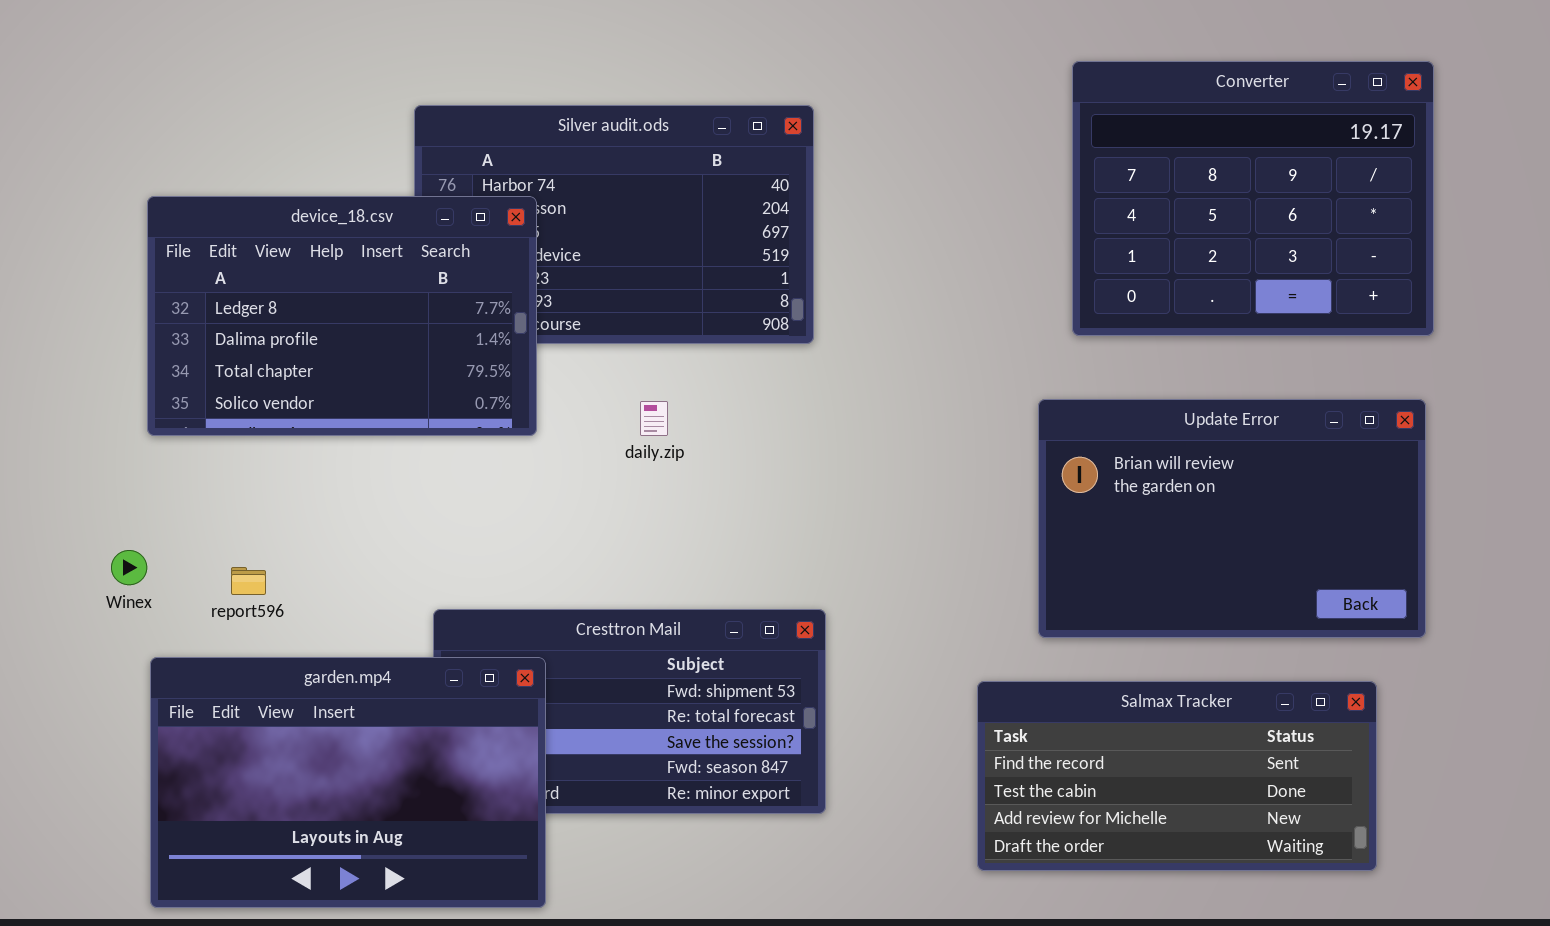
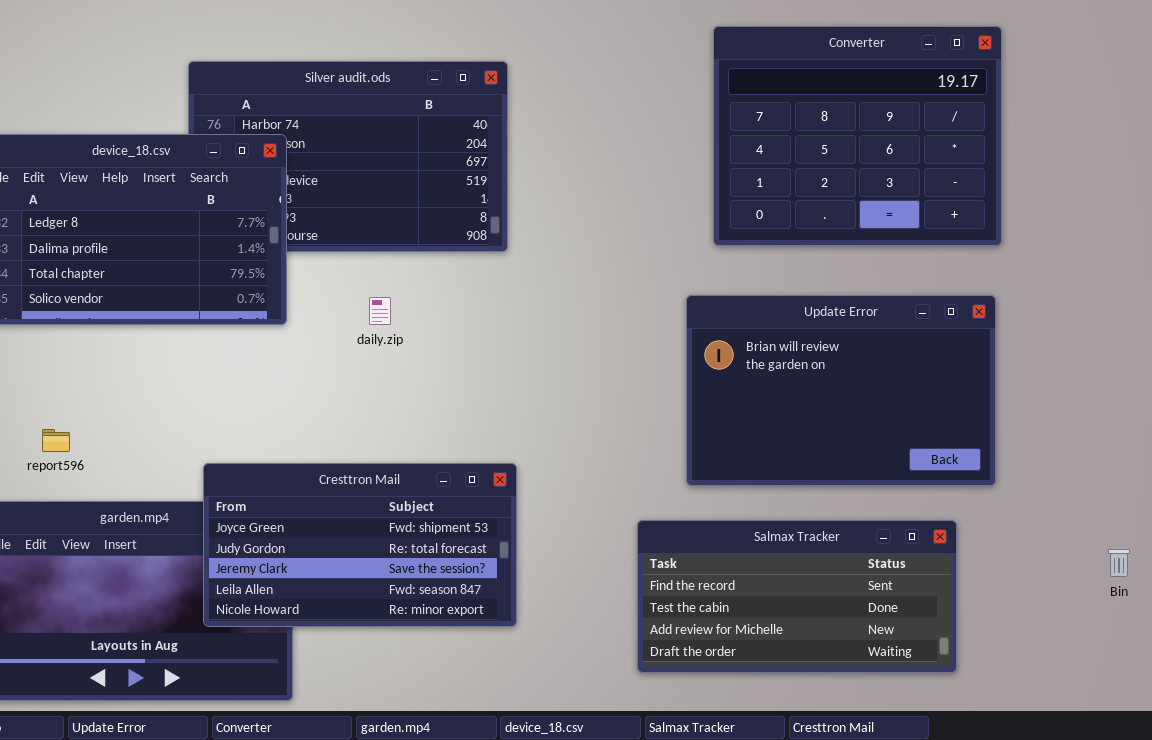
Cresttron Mail: [433,609,826,814] -> [203,463,517,627], raised

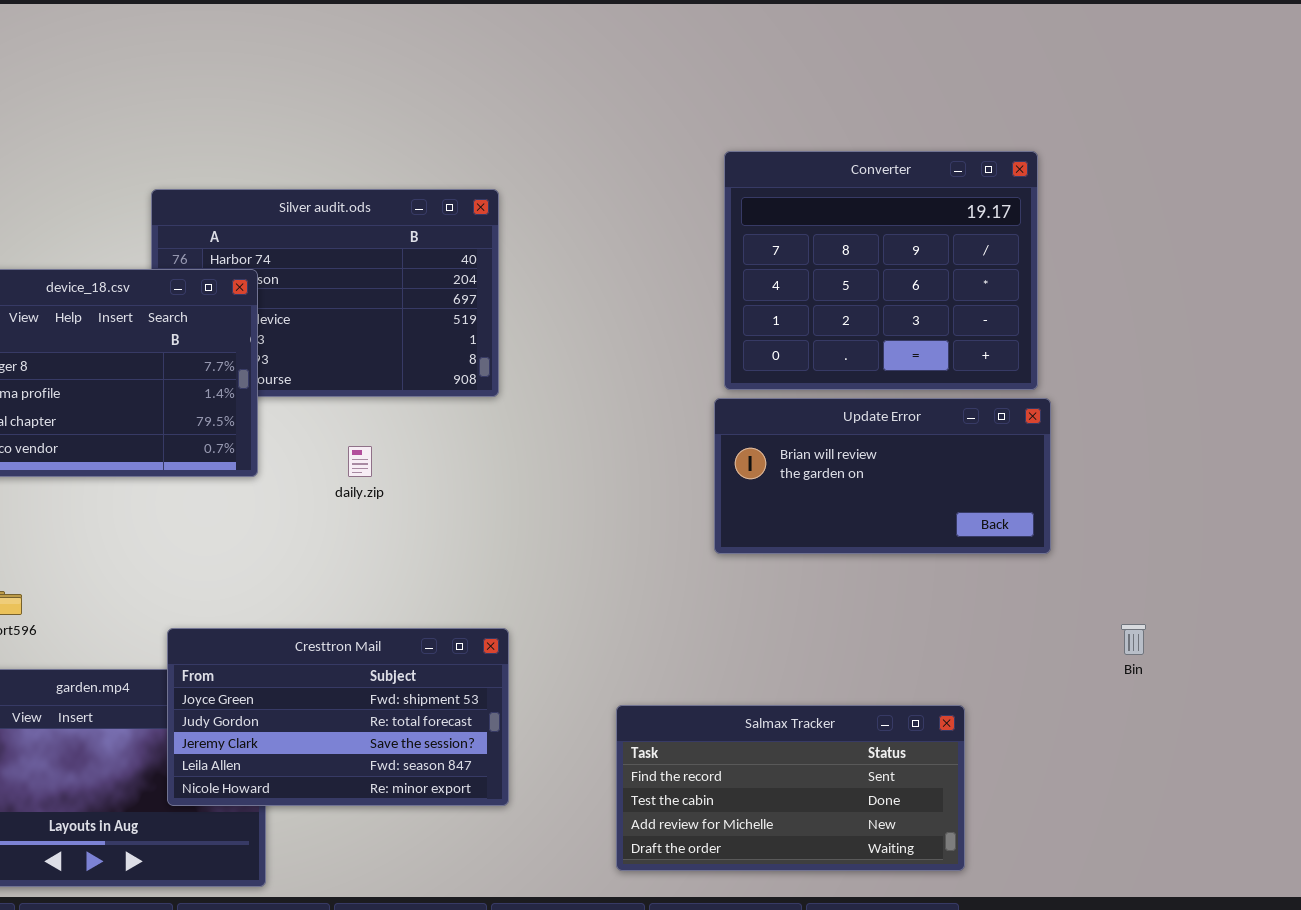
Update Error: [686,295,996,486] -> [714,398,1051,554], moved, resized
Salmax Tracker: [637,520,957,673] -> [616,705,965,871], moved
Bin: [1108,549,1130,577] -> [1121,624,1146,655], moved

